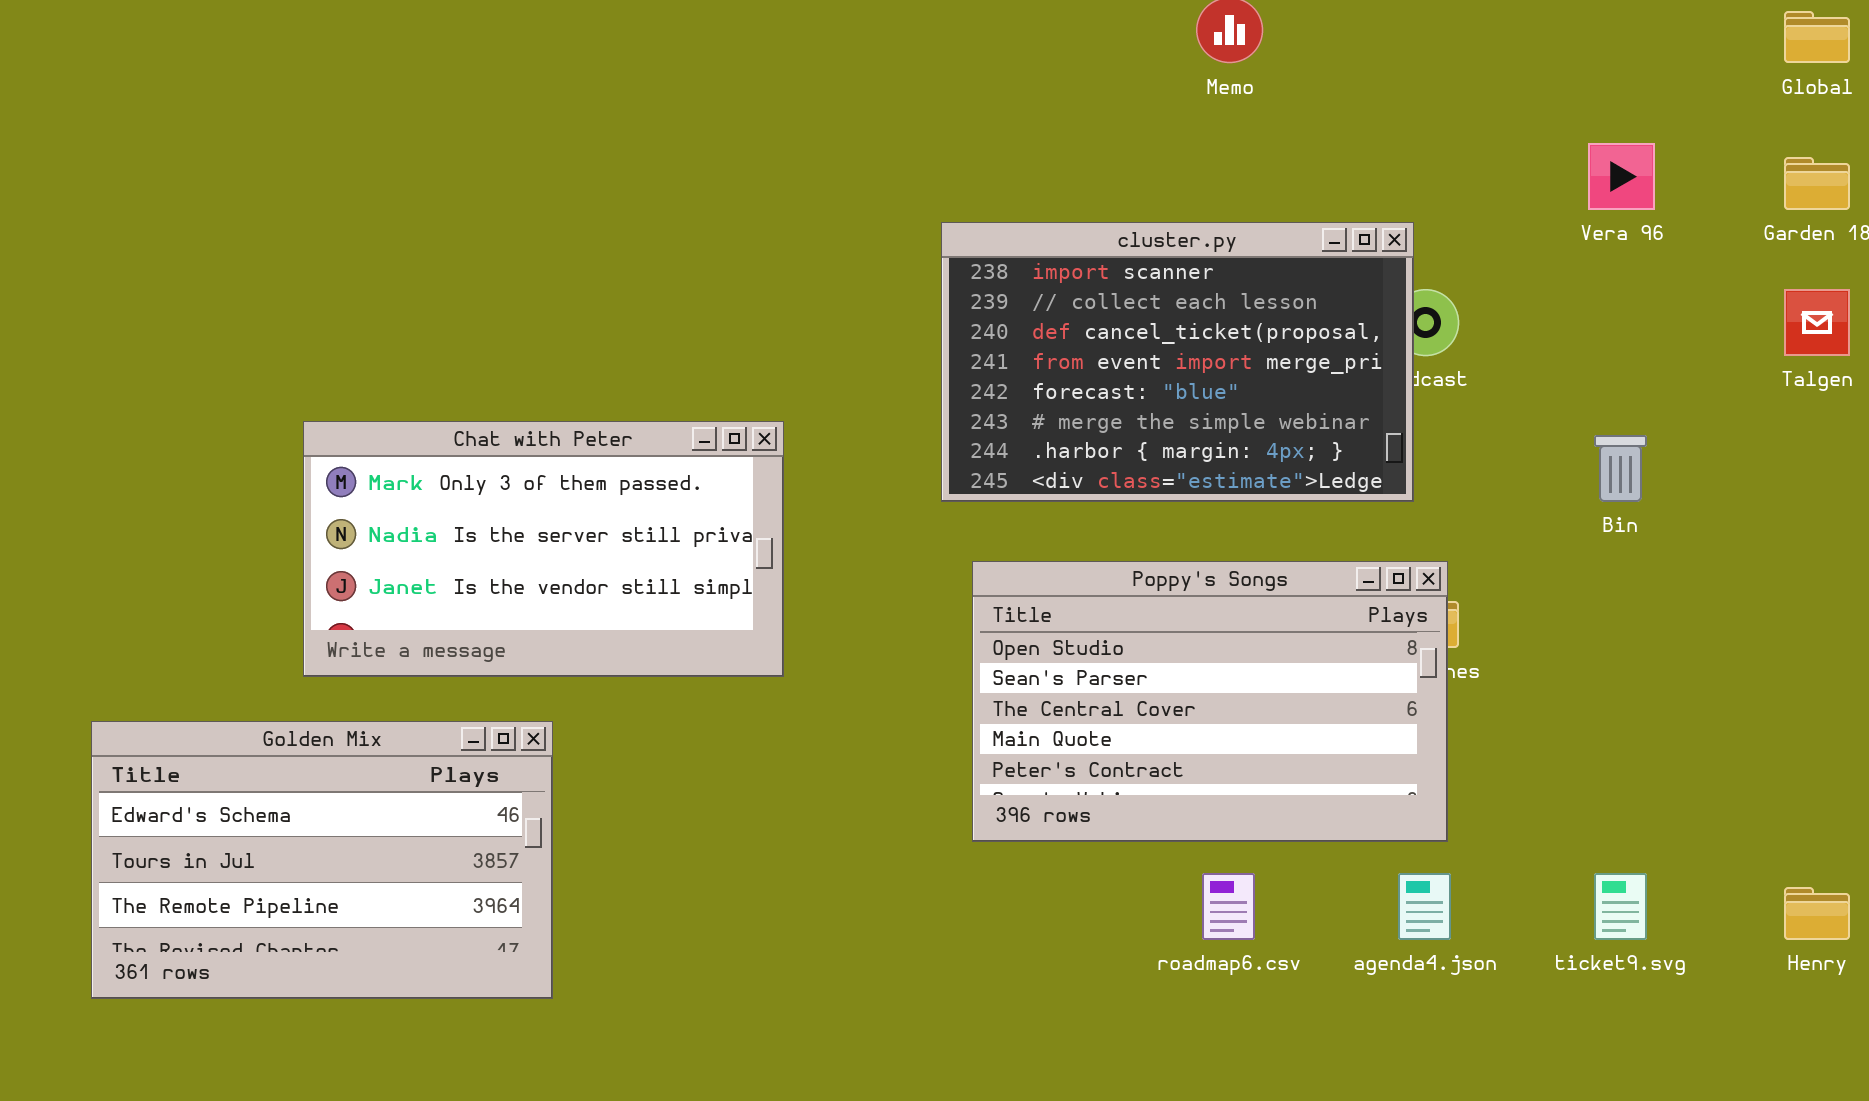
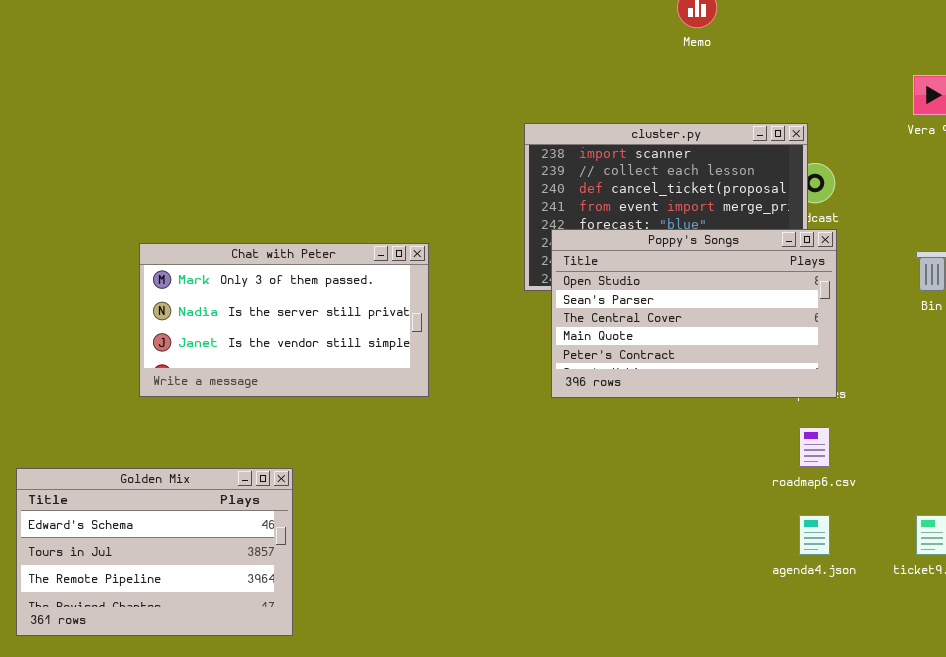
Poppy's Songs: [972,561,1448,842] -> [551,229,837,398], moved
Golden Mix: [91,721,553,999] -> [16,468,293,636], moved
roadmap6.csv: [1202,873,1255,940] -> [799,427,830,467], moved

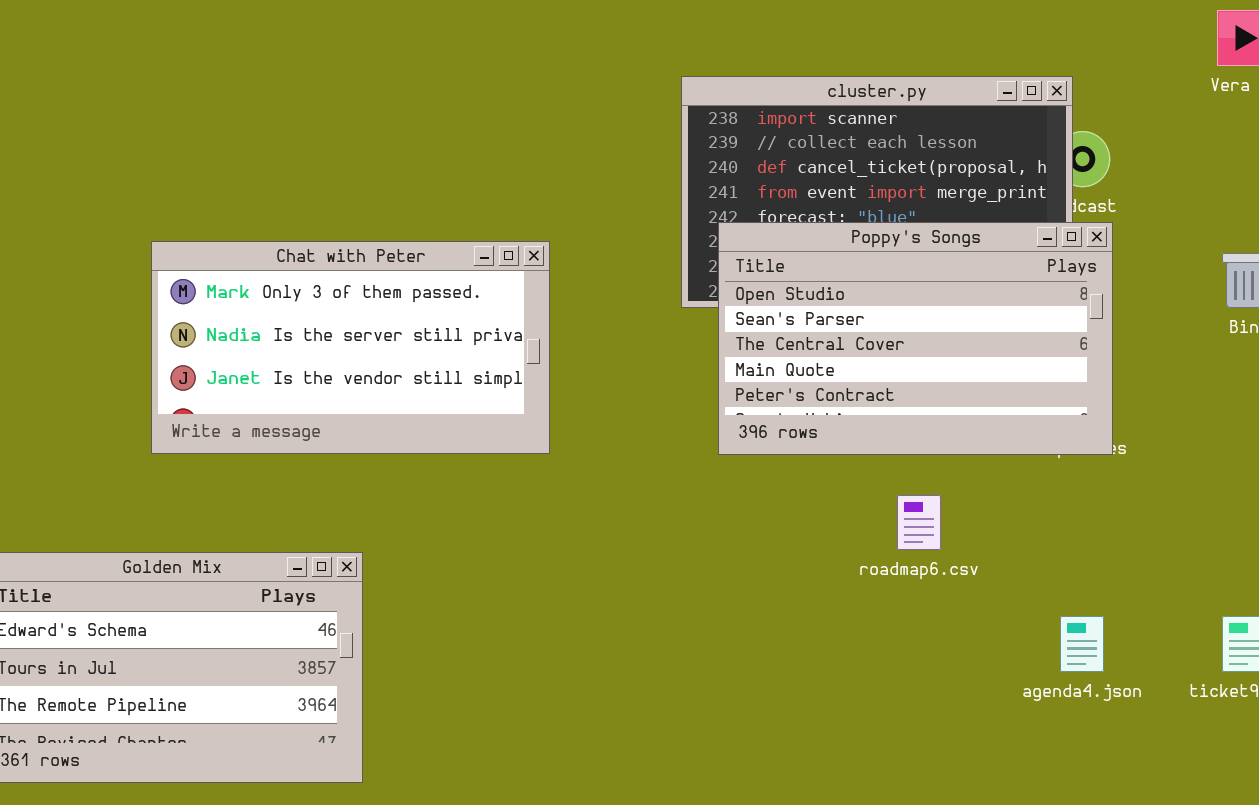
roadmap6.csv: [799,427,830,467] -> [897,495,941,550], moved

